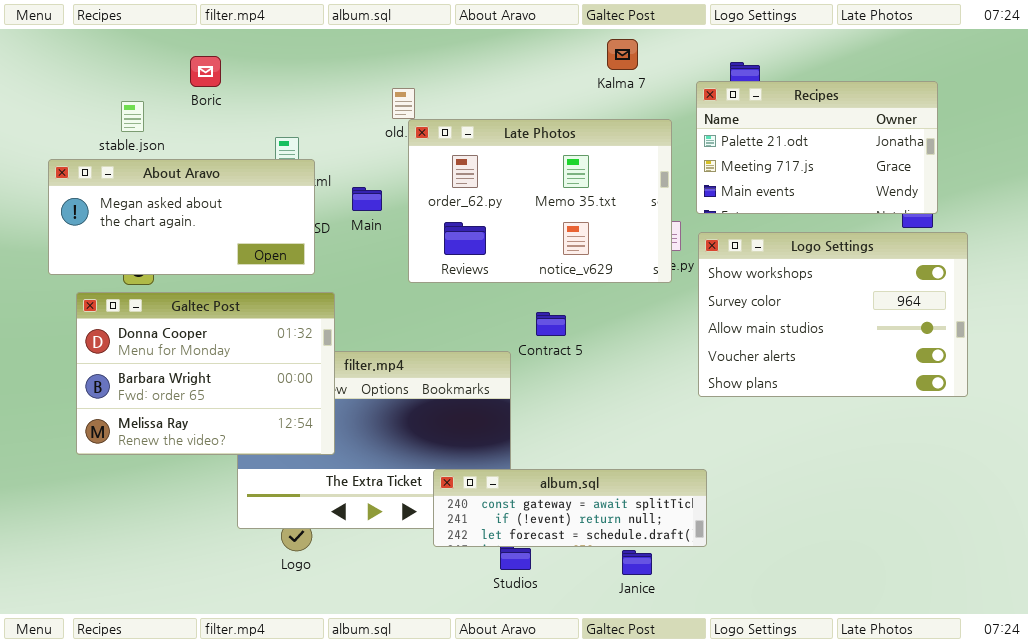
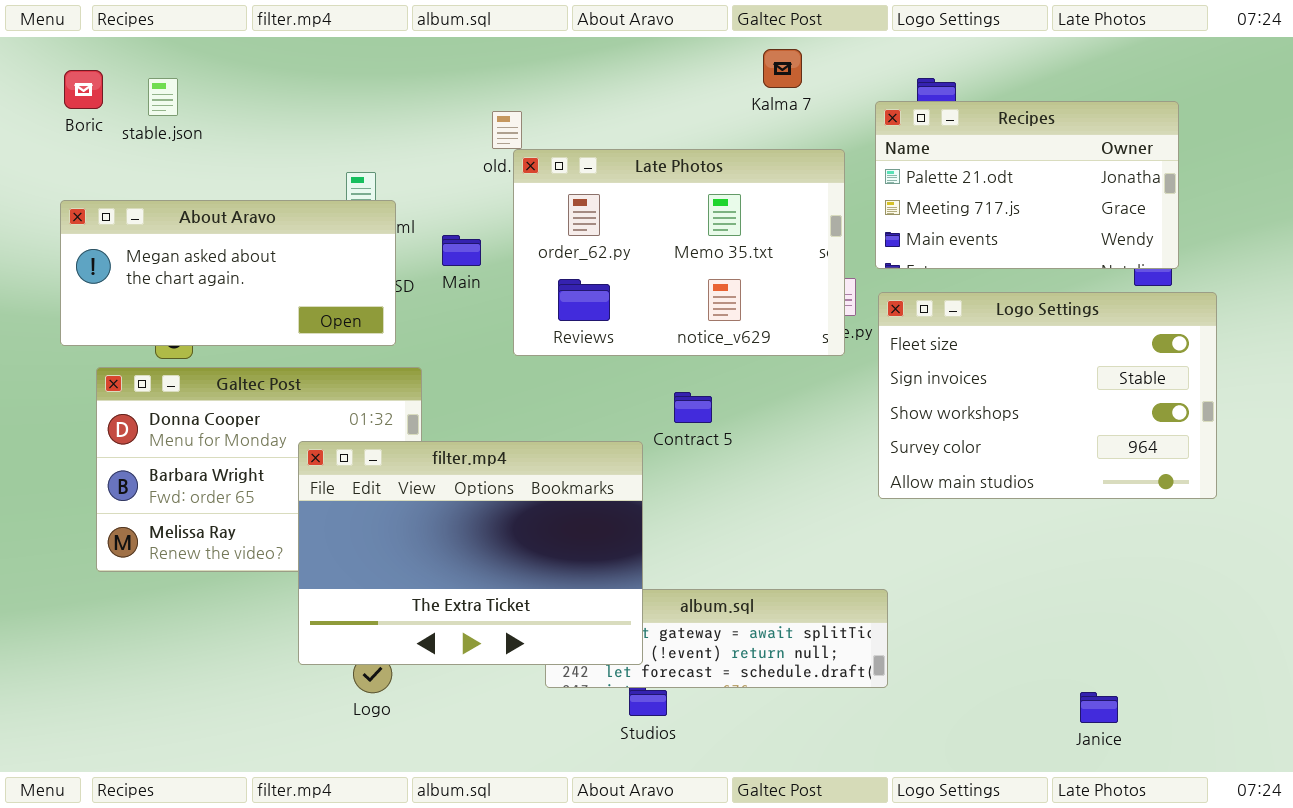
Boric: [190,56,221,87] -> [64,70,103,109], moved
stable.json: [121,101,144,132] -> [148,78,178,116], moved
Logo Settings: [698,232,968,397] -> [878,292,1217,499], scrolled up 2 rows
filter.mp4: [237,351,511,529] -> [298,441,643,665], raised
Janice: [622,550,652,575] -> [1080,692,1118,723], moved

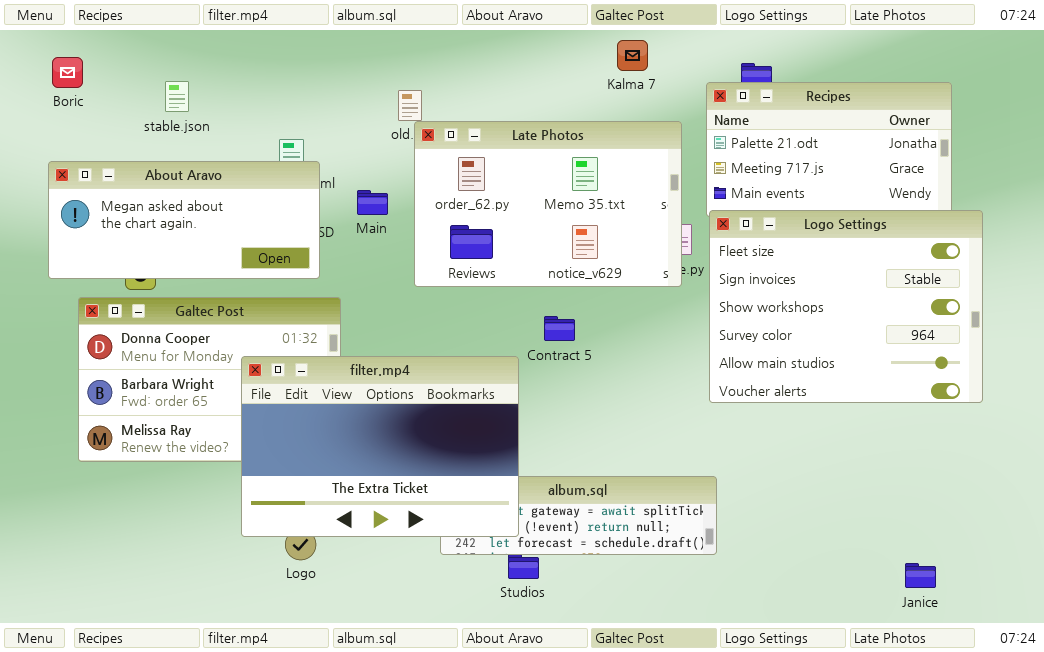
stable.json: [148,78,178,116] -> [165,81,189,112], moved
Logo Settings: [878,292,1217,499] -> [709,210,983,403], resized
Janice: [1080,692,1118,723] -> [905,563,936,588], moved

